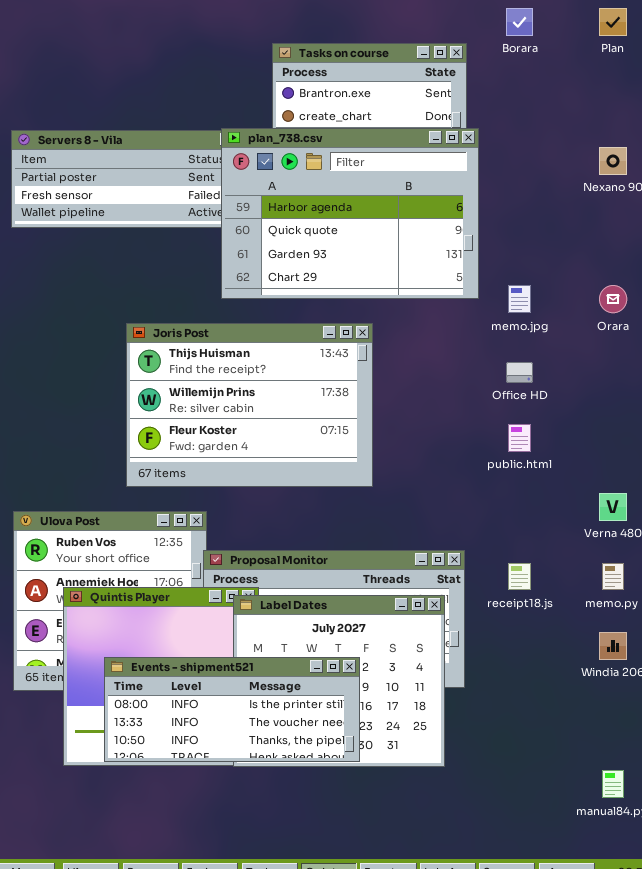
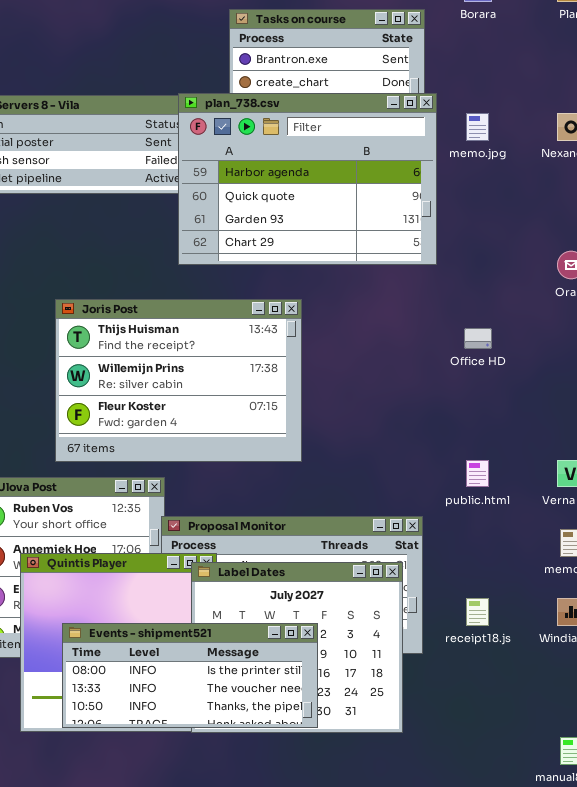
memo.jpg: [508,285,531,313] -> [466,113,489,141], moved
Joris Post: [126,323,373,487] -> [55,299,302,462], moved
public.html: [508,424,531,452] -> [466,460,489,487], moved
receipt18.js: [508,563,531,590] -> [466,598,489,626], moved

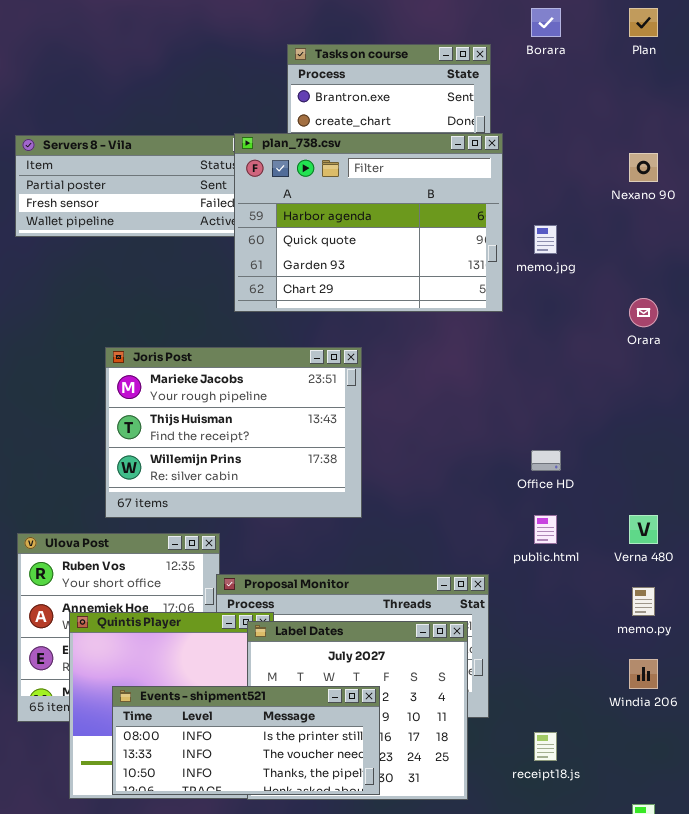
memo.jpg: [466,113,489,141] -> [534,225,557,254], moved
Joris Post: [55,299,302,462] -> [105,347,362,518], scrolled up 1 row
Office HD: [464,328,492,349] -> [531,450,561,471], moved
receipt18.js: [466,598,489,626] -> [534,732,557,761], moved

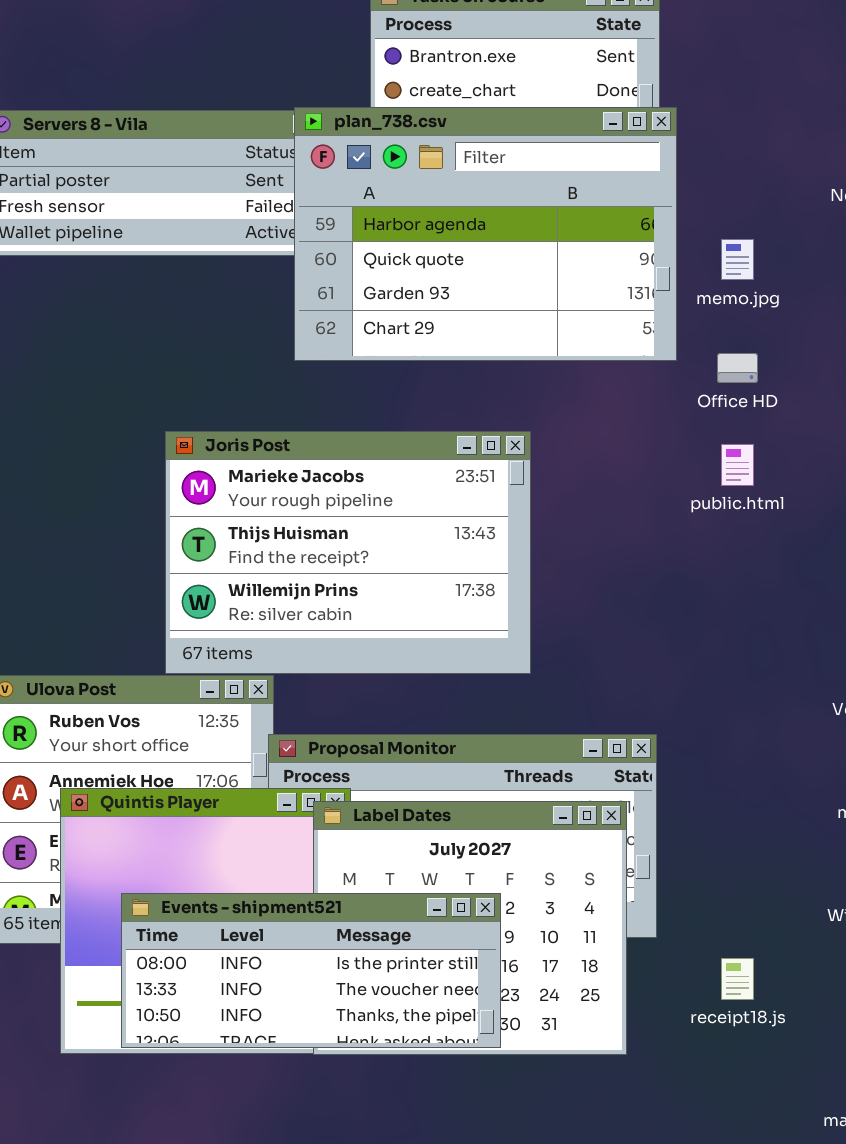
Joris Post: [105,347,362,518] -> [165,431,531,674], moved
Office HD: [531,450,561,471] -> [717,353,758,383], moved
public.html: [534,515,557,544] -> [721,444,754,486], moved

